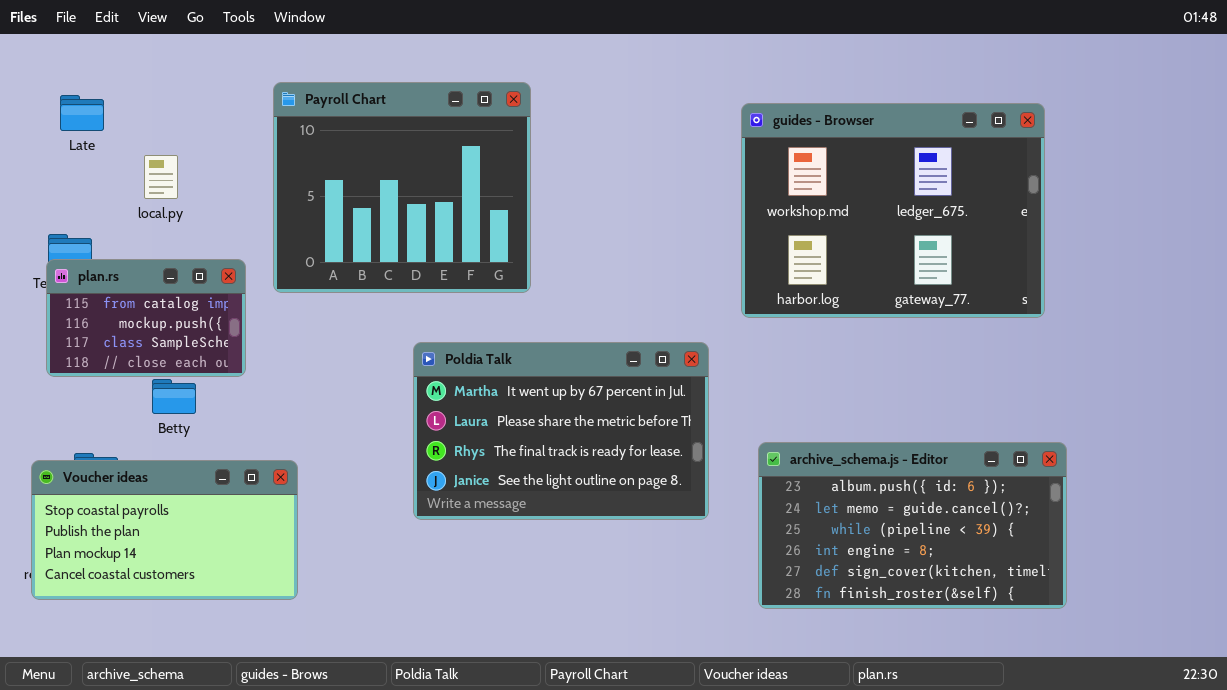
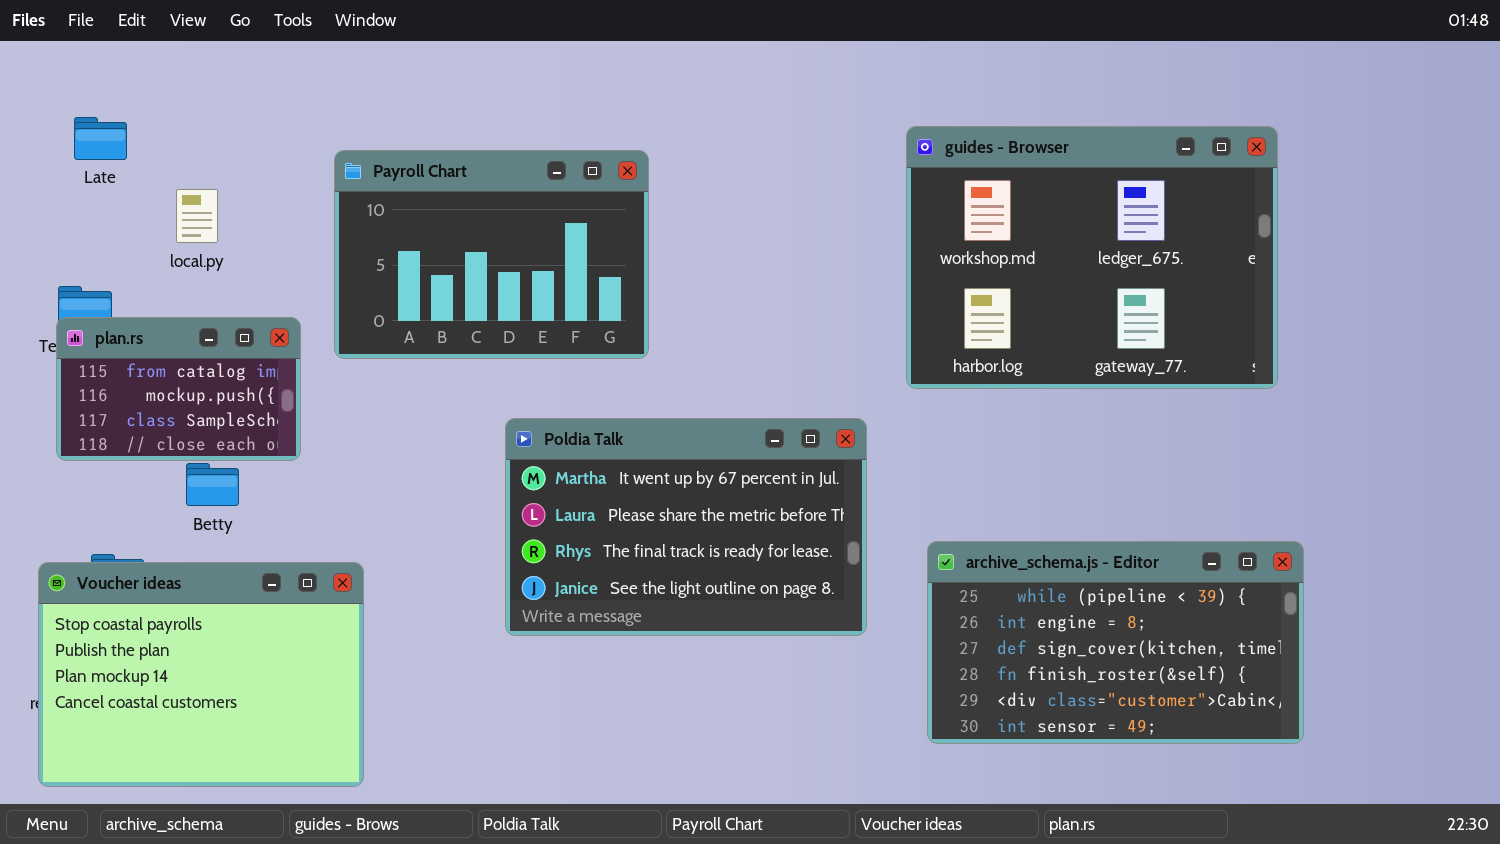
Payroll Chart: [273,82,531,293] -> [334,150,649,359], resized
archive_schema.js - Editor: [758,442,1067,609] -> [927,541,1304,744], scrolled down 2 rows
Voucher ideas: [31,460,298,600] -> [38,562,364,787], resized

